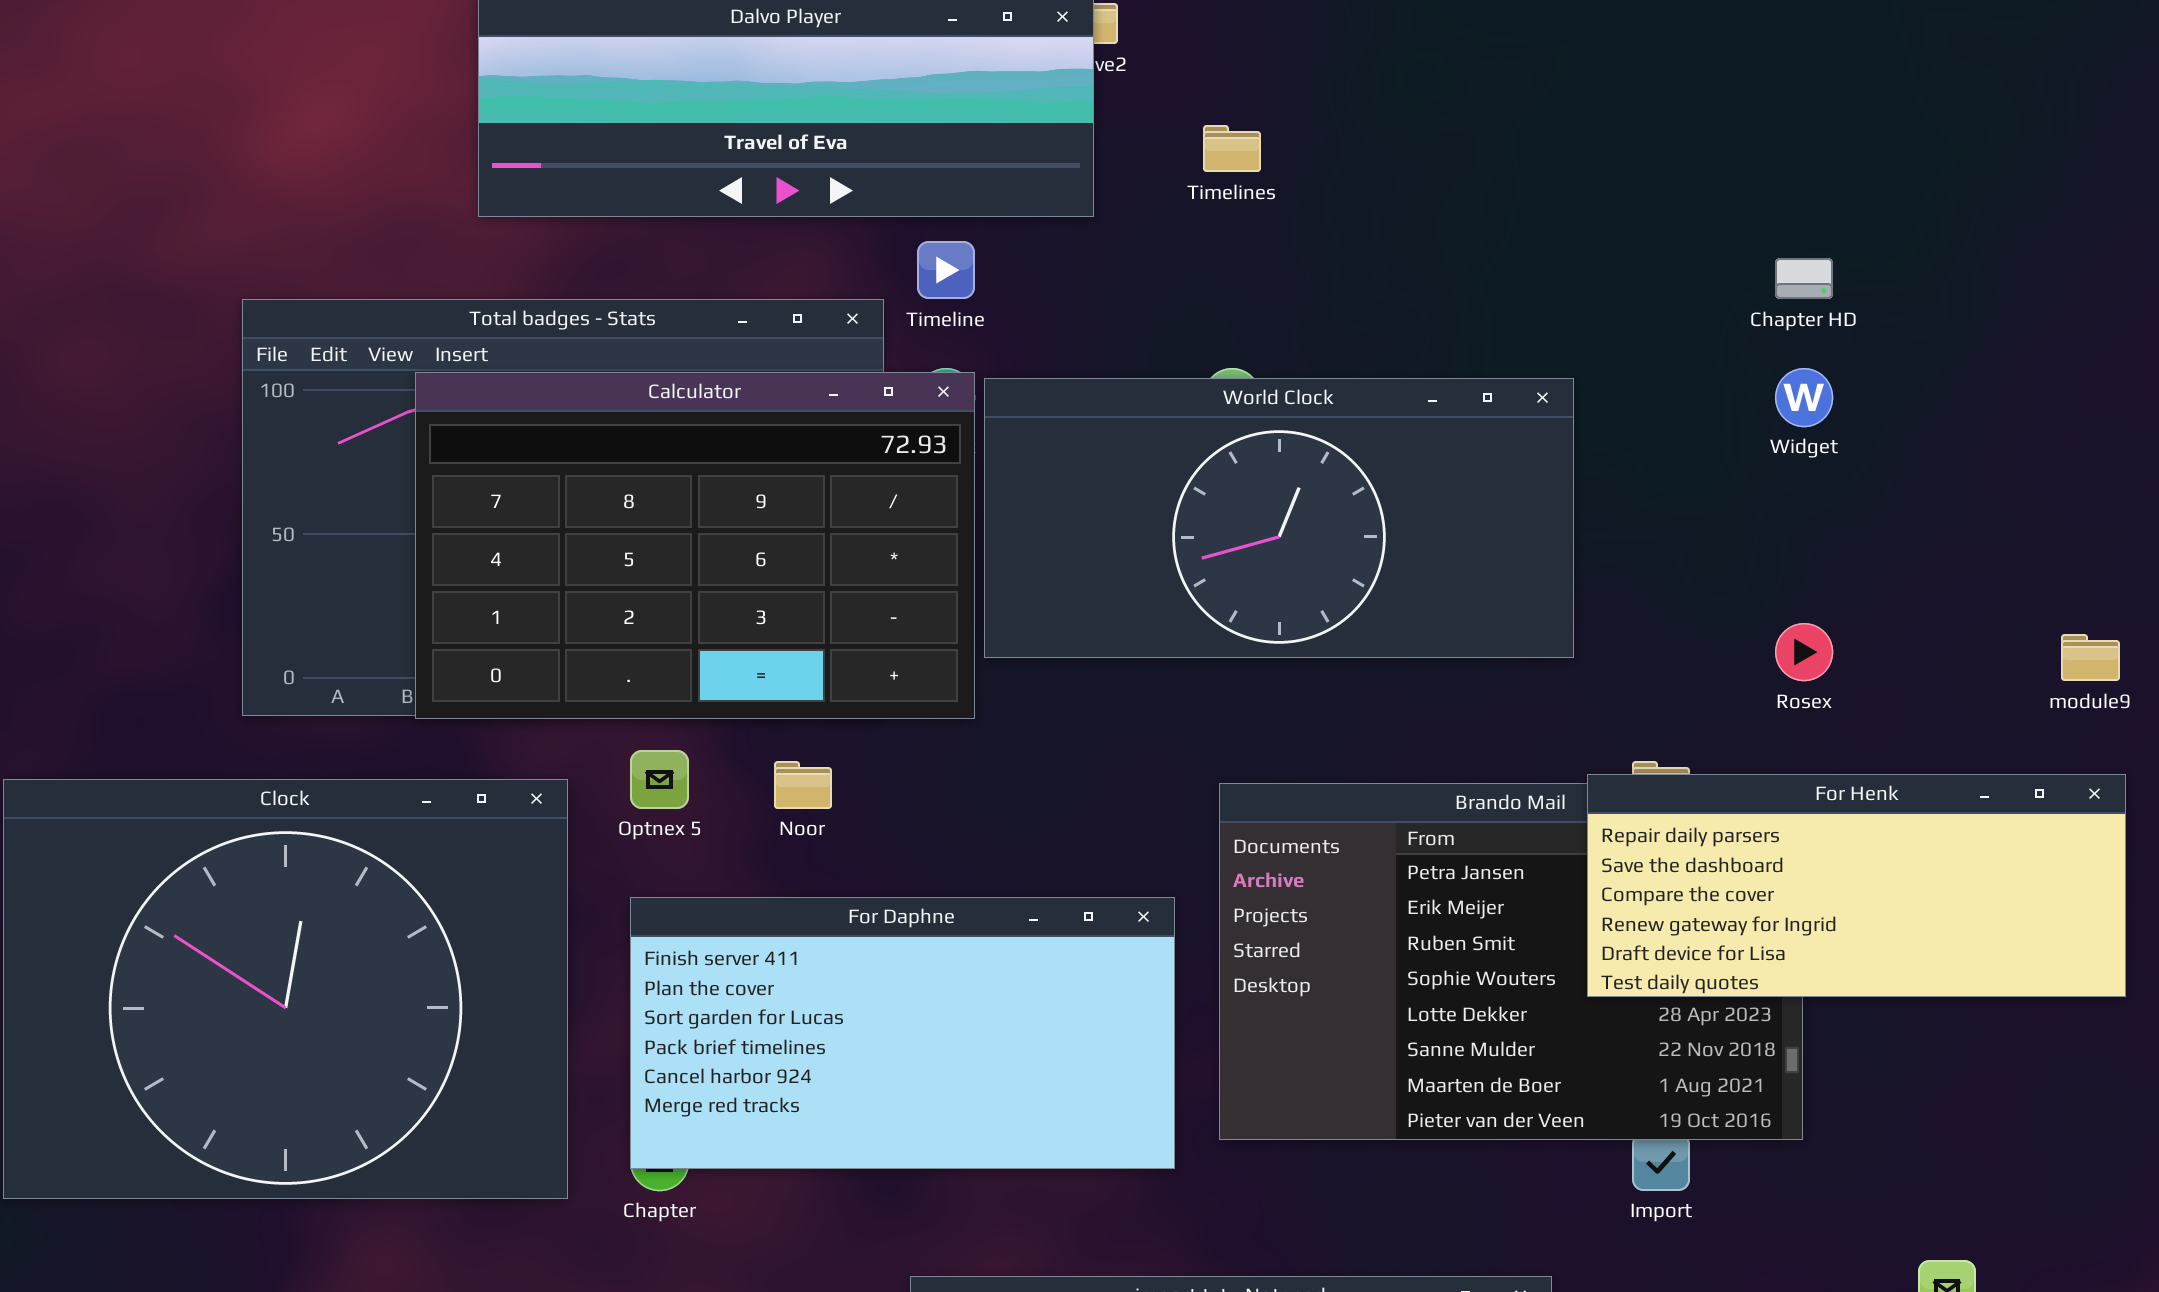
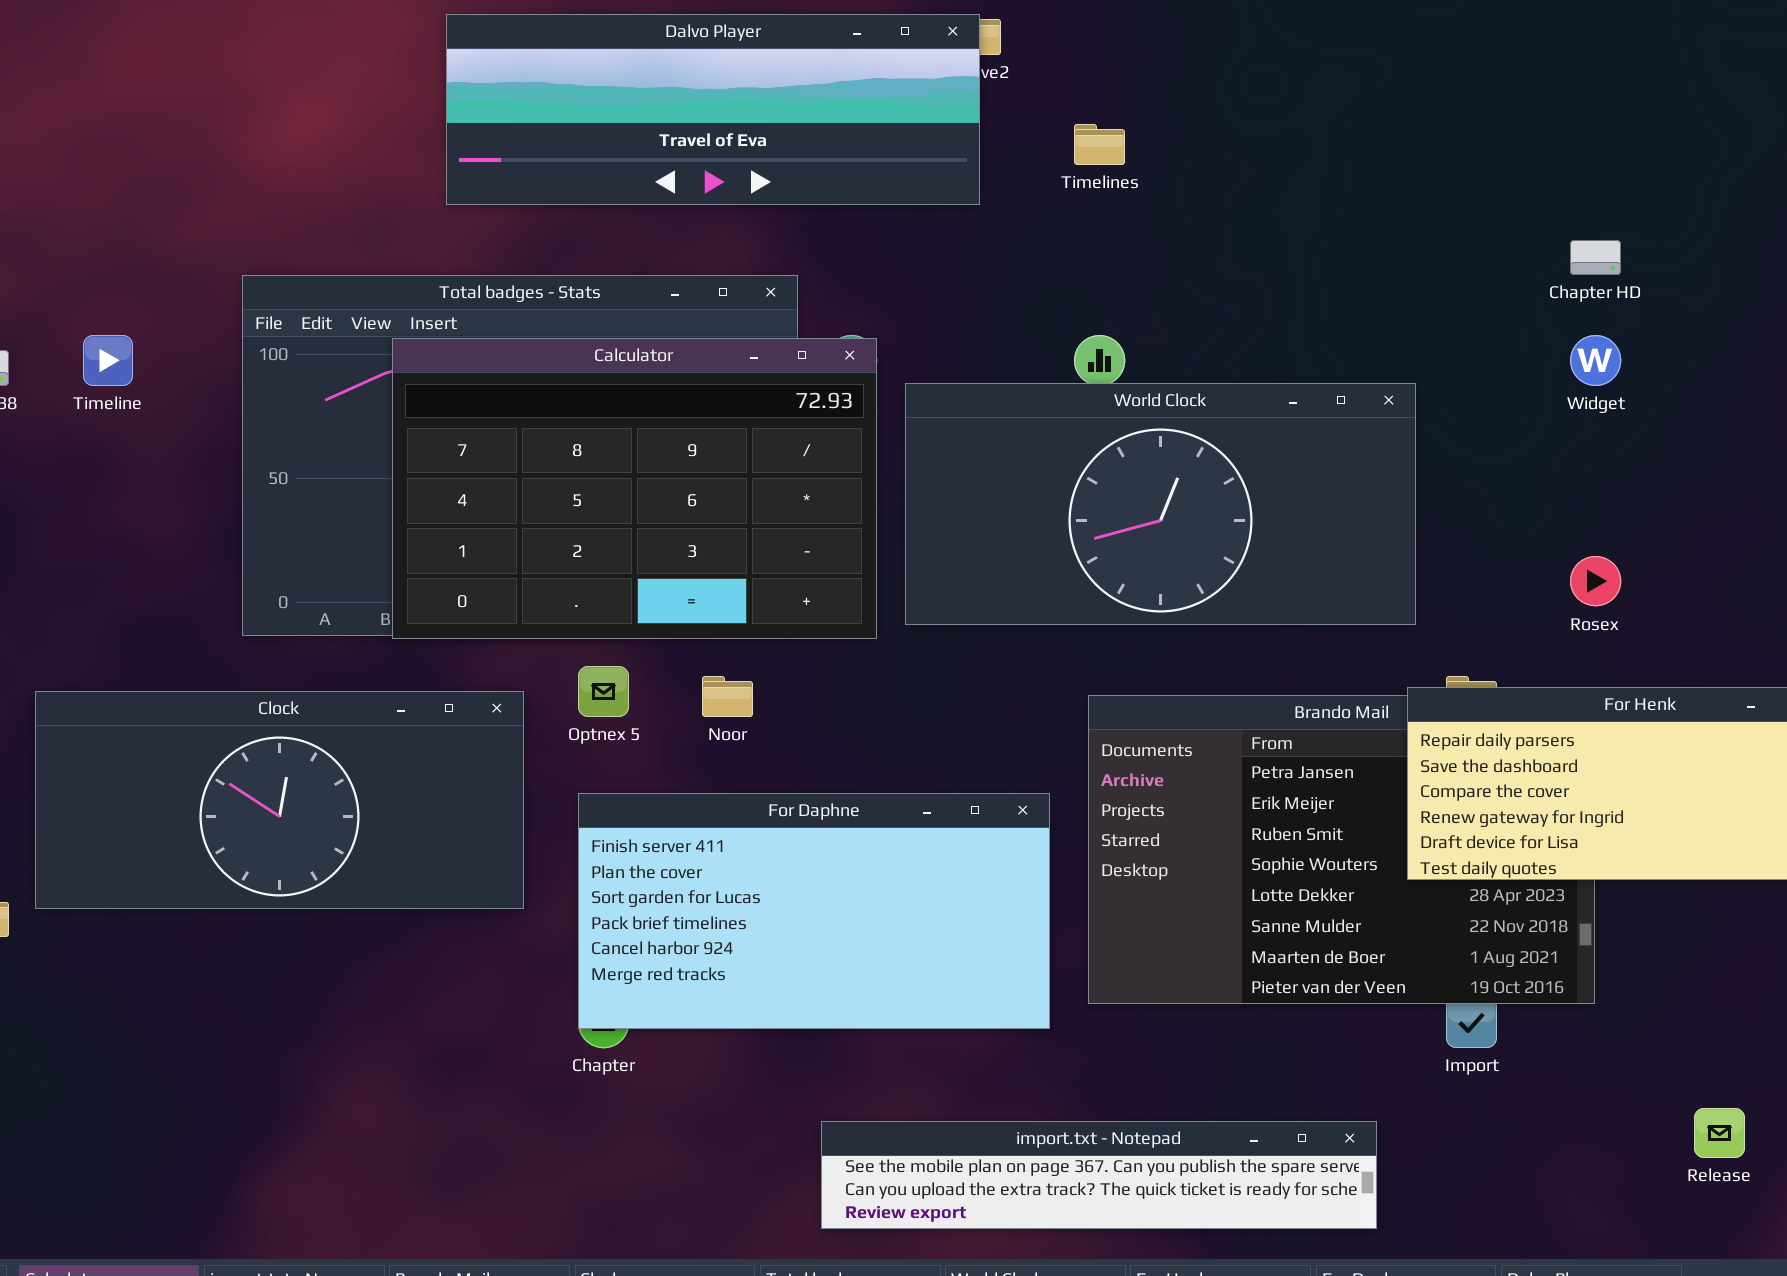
Timeline: [917,241,975,299] -> [83,335,133,386], moved
World Clock: [984,378,1574,658] -> [905,383,1416,625], moved
Clock: [3,779,568,1199] -> [35,691,524,909], resized

